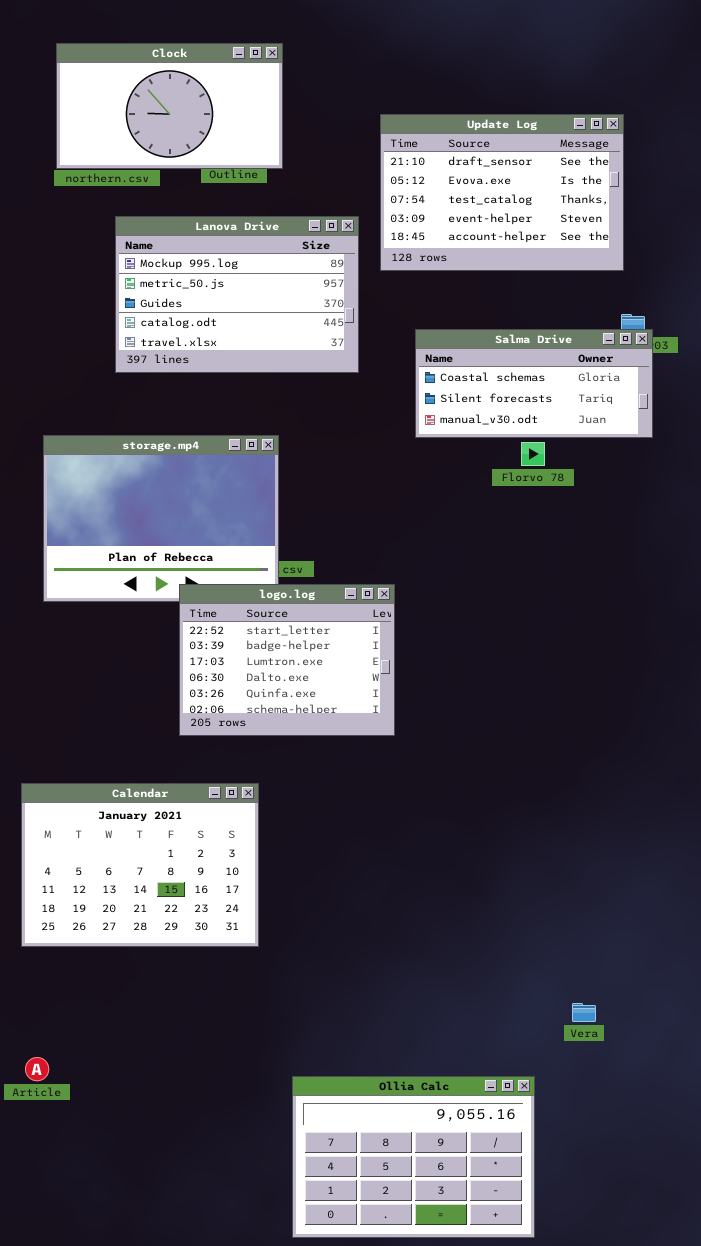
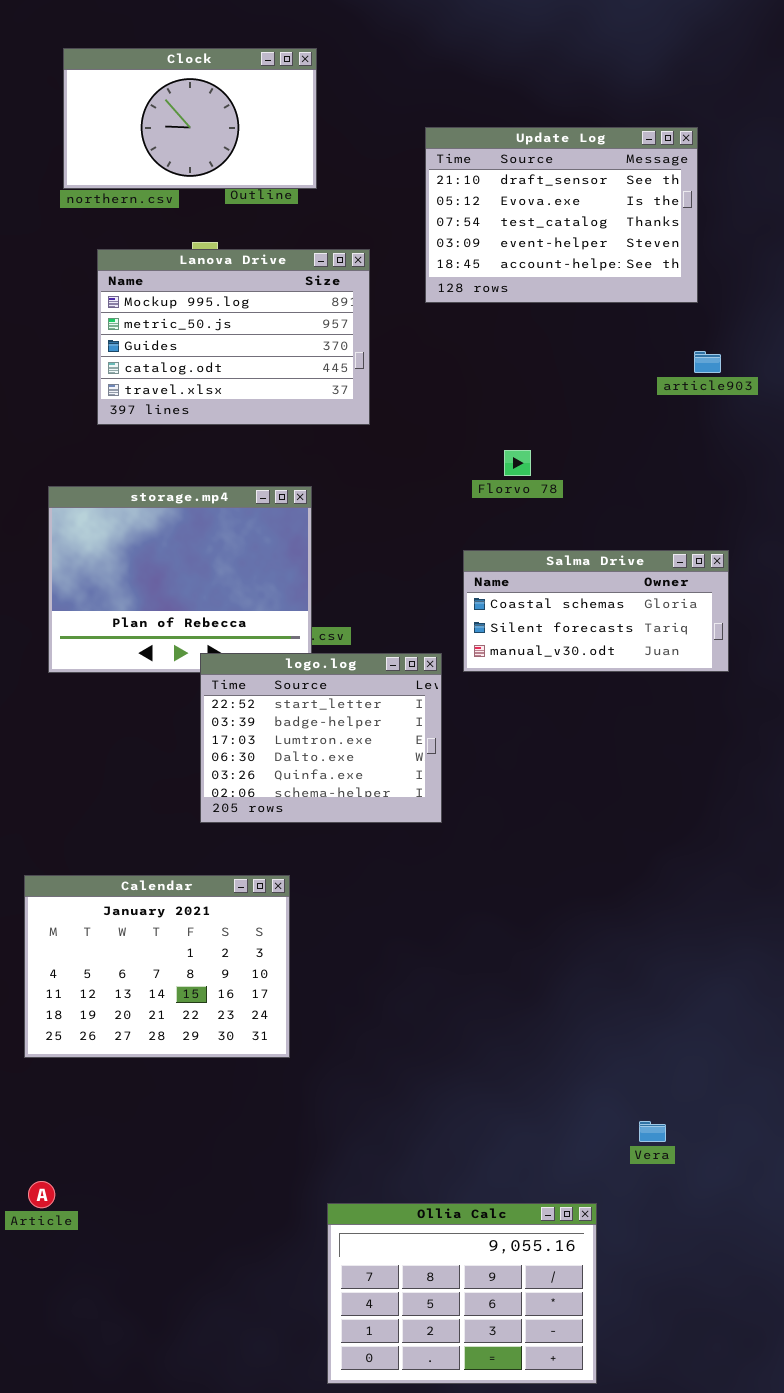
Lanova Drive: [115,216,359,373] -> [97,249,370,425], moved
Salma Drive: [415,329,653,438] -> [463,550,729,672], moved
Florvo 78: [521,442,545,466] -> [504,450,531,476], moved

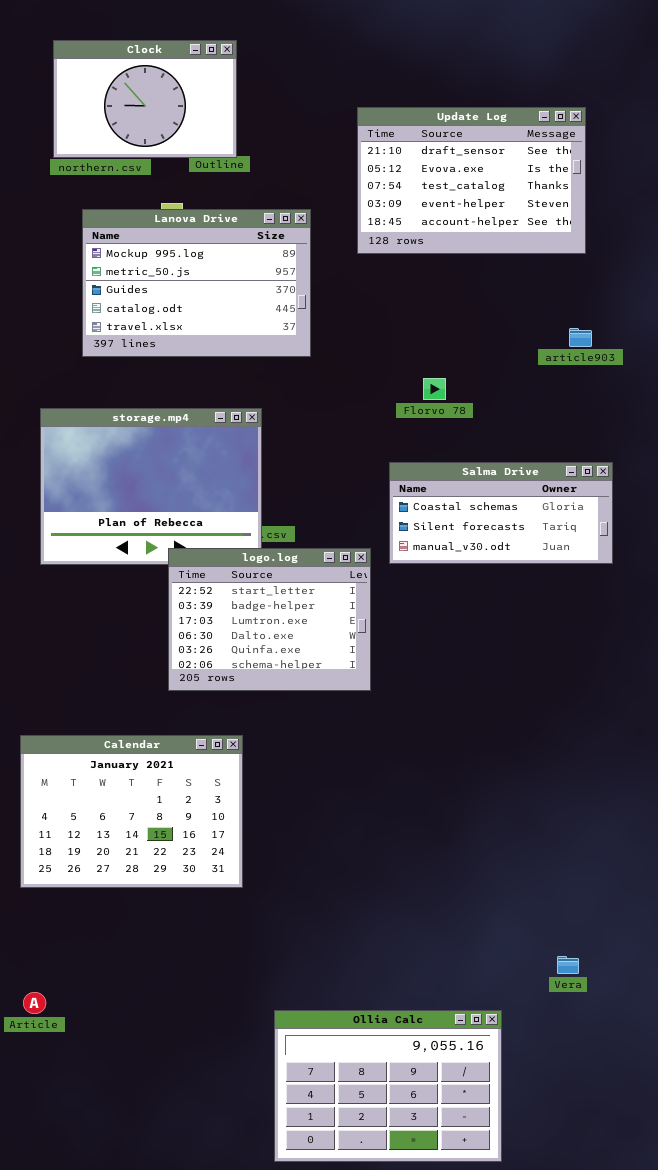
Clock: [63,48,317,189] -> [53,40,237,158], resized
article903: [694,351,721,373] -> [569,328,592,347], moved
Vera: [639,1121,666,1142] -> [557,956,579,974], moved

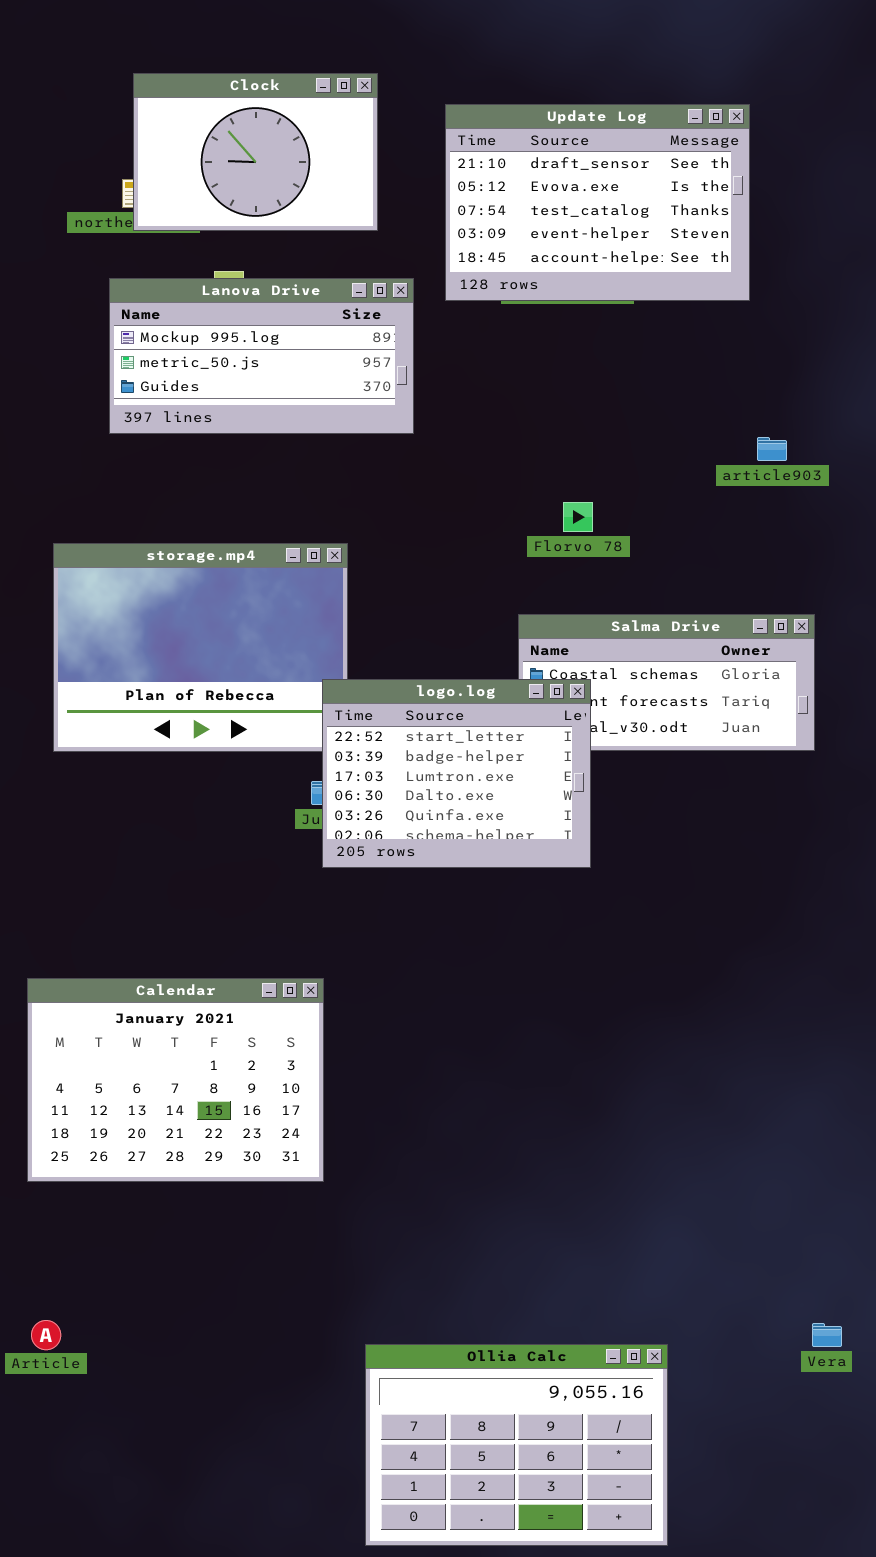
Clock: [53,40,237,158] -> [133,73,378,231], moved
Update Log: [357,107,586,254] -> [445,104,750,301], moved
Lanova Drive: [82,209,311,357] -> [109,278,414,434], resized
logo.log: [168,548,371,691] -> [322,679,591,868], moved
Vera: [557,956,579,974] -> [812,1323,842,1347], moved

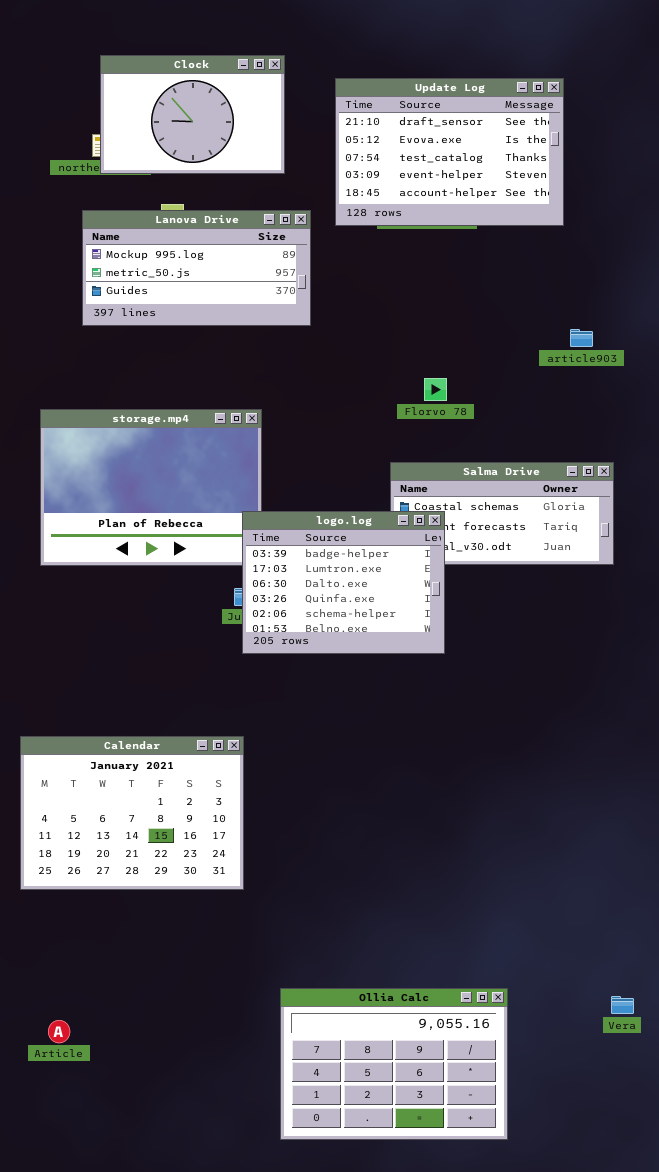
logo.log: [322,679,591,868] -> [242,511,445,654], scrolled down 1 row
Article: [31,1320,61,1350] -> [48,1020,70,1043], moved
Ollia Calc: [365,1344,668,1546] -> [280,988,508,1140], moved

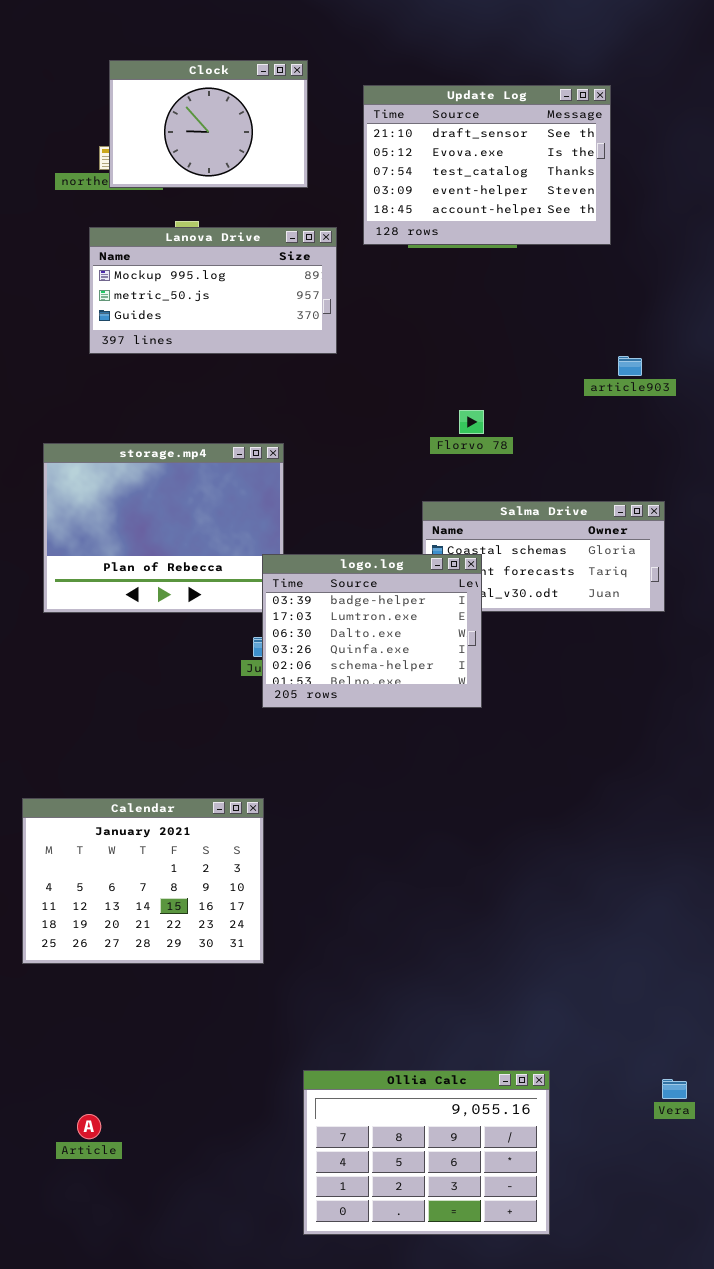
Article: [48,1020,70,1043] -> [77,1114,101,1139], moved

